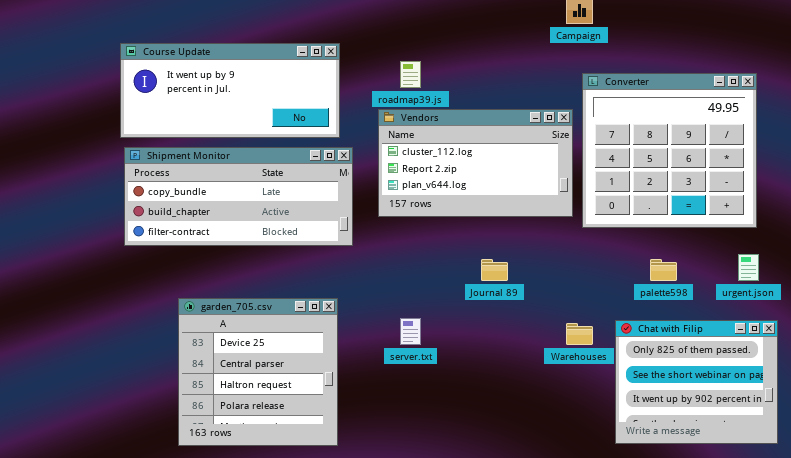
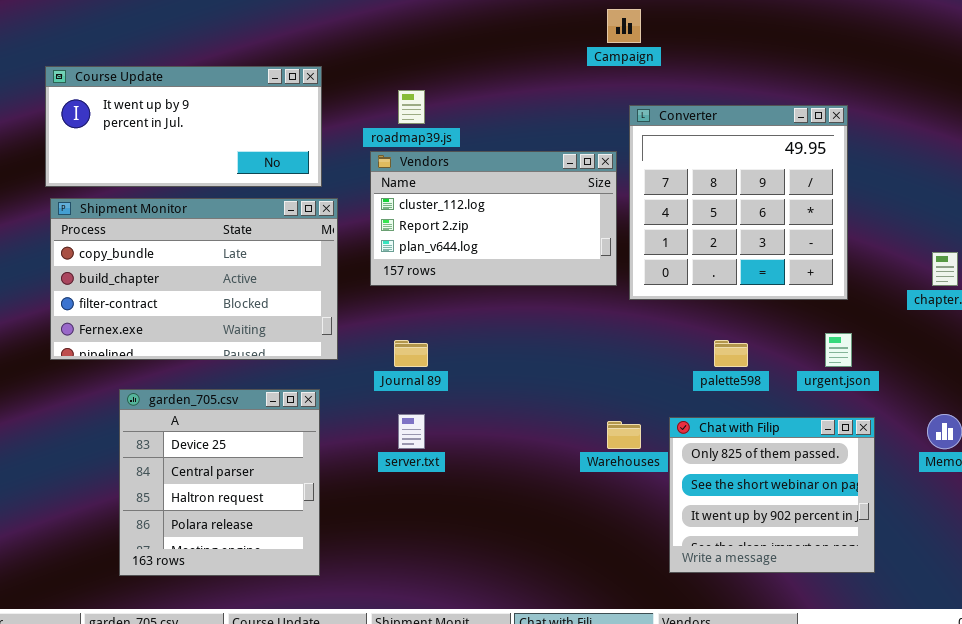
Shipment Monitor: [124,147,353,246] -> [50,198,338,360], resized
Journal 89: [481,259,508,281] -> [394,340,428,367], moved

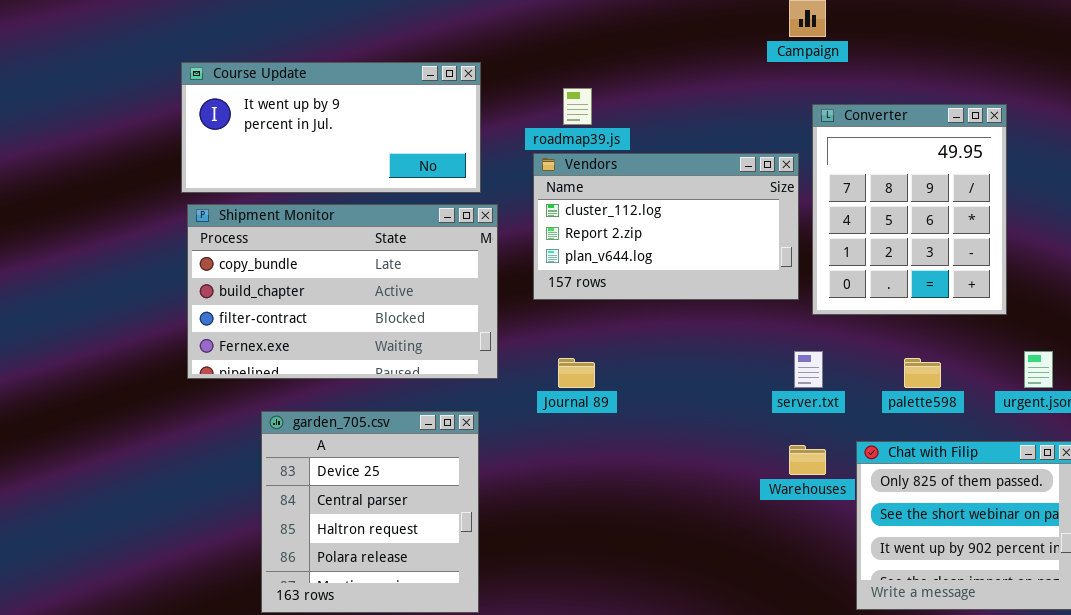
Converter: [629,105,848,300] -> [812,104,1007,315], resized
server.txt: [398,414,425,449] -> [794,351,823,388], moved

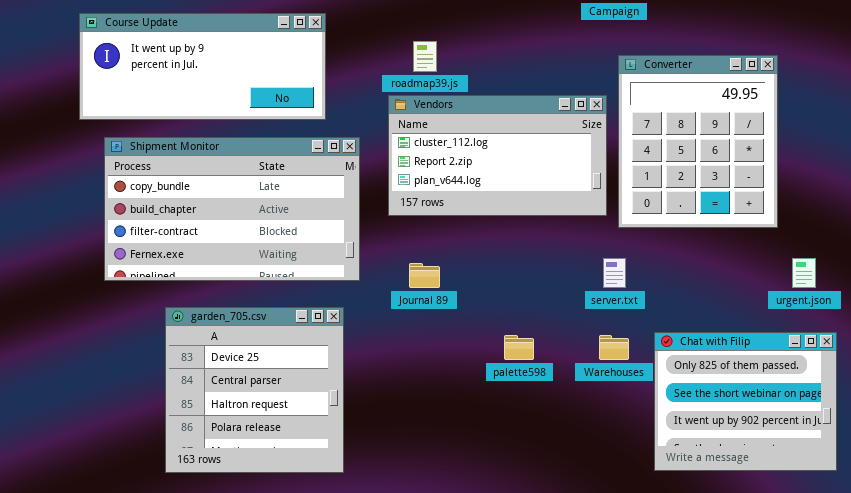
Course Update: [181,62,481,193] -> [79,13,326,120], moved
palette598: [904,358,941,388] -> [504,335,534,360], moved

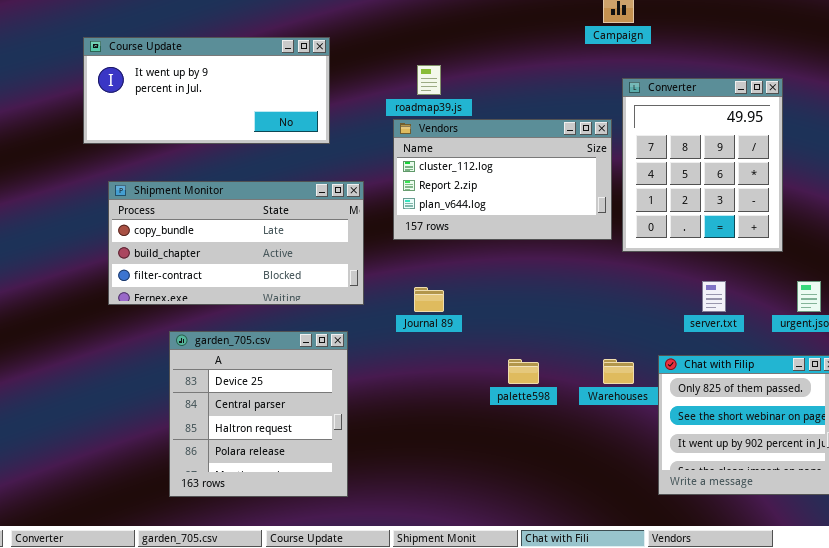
Shipment Monitor: [104,137,360,281] -> [108,181,364,305], resized
server.txt: [603,258,626,288] -> [702,281,726,312], moved

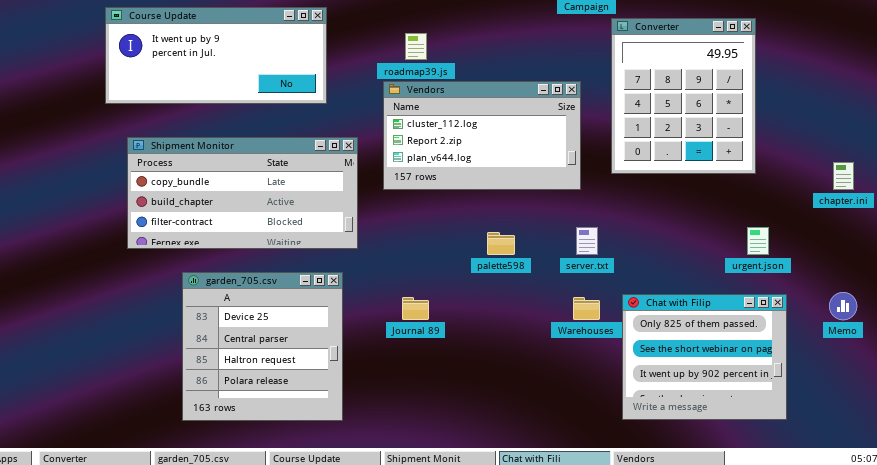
Converter: [622,78,783,252] -> [611,18,756,174], moved
server.txt: [702,281,726,312] -> [576,227,598,255], moved
Journal 89: [414,287,444,312] -> [402,297,429,320], moved
palette598: [508,359,539,384] -> [487,232,515,255], moved

